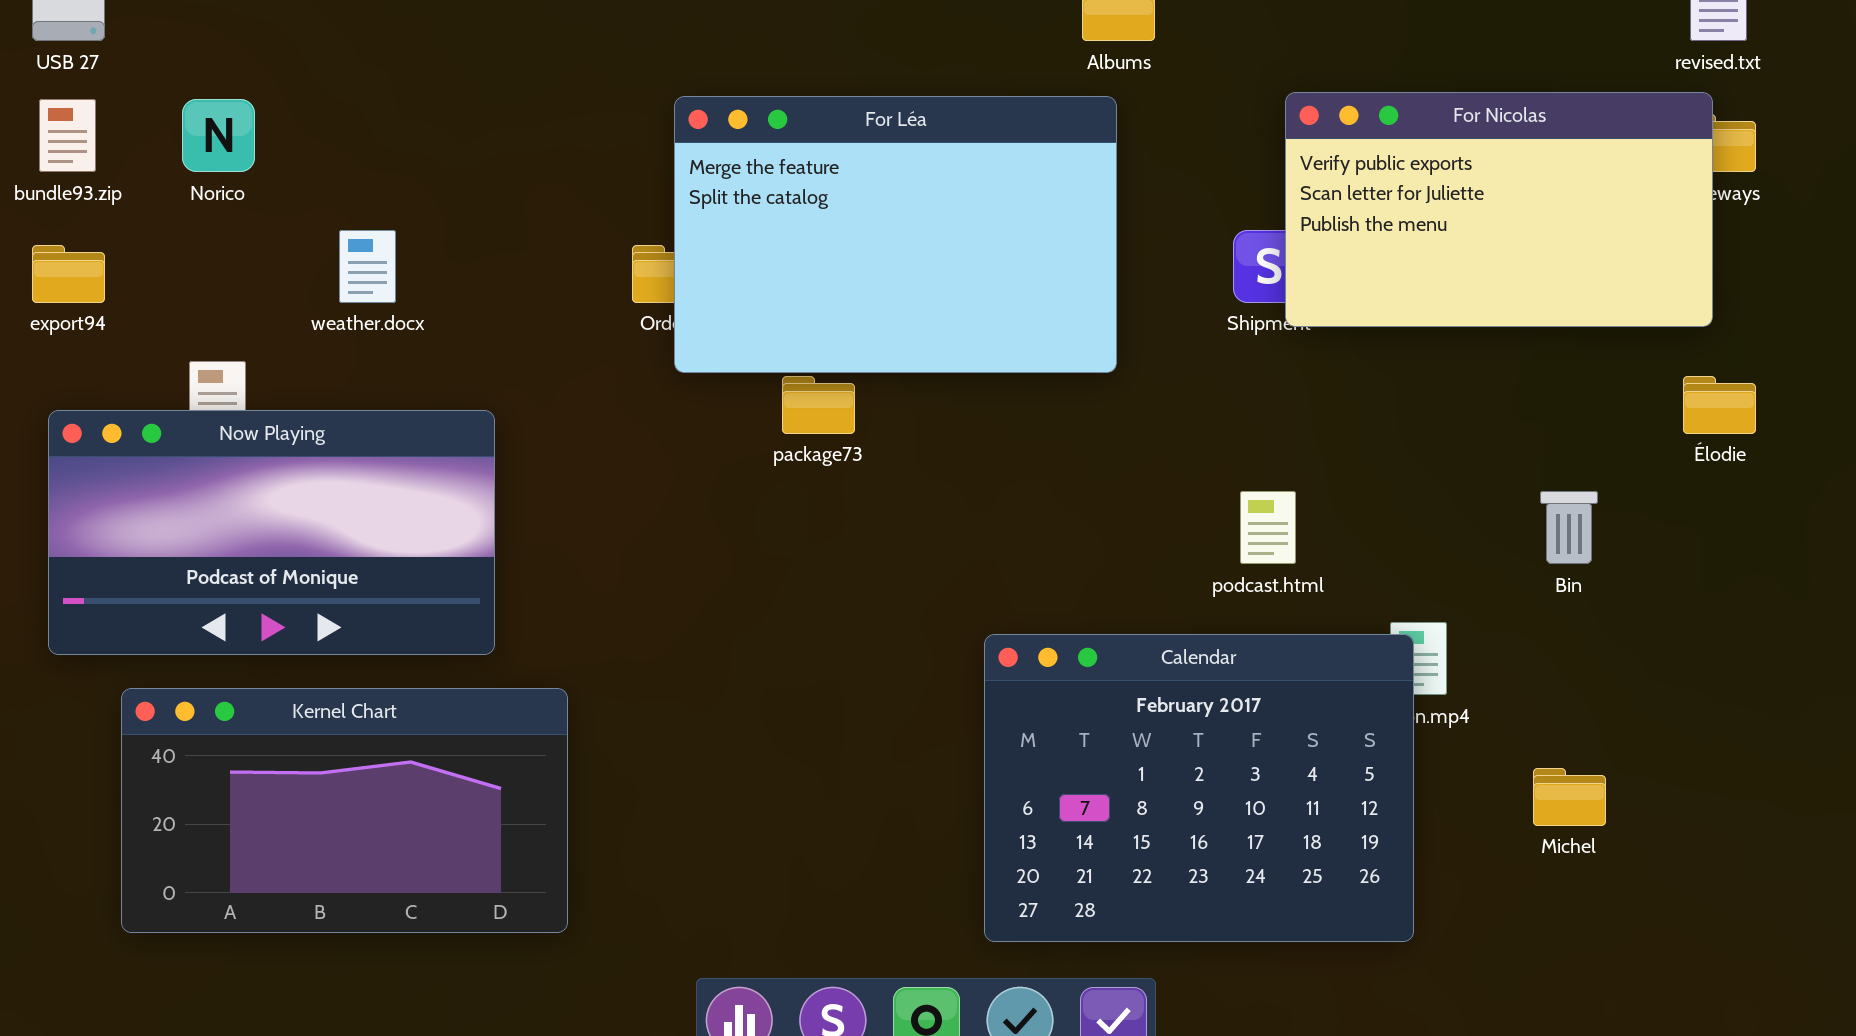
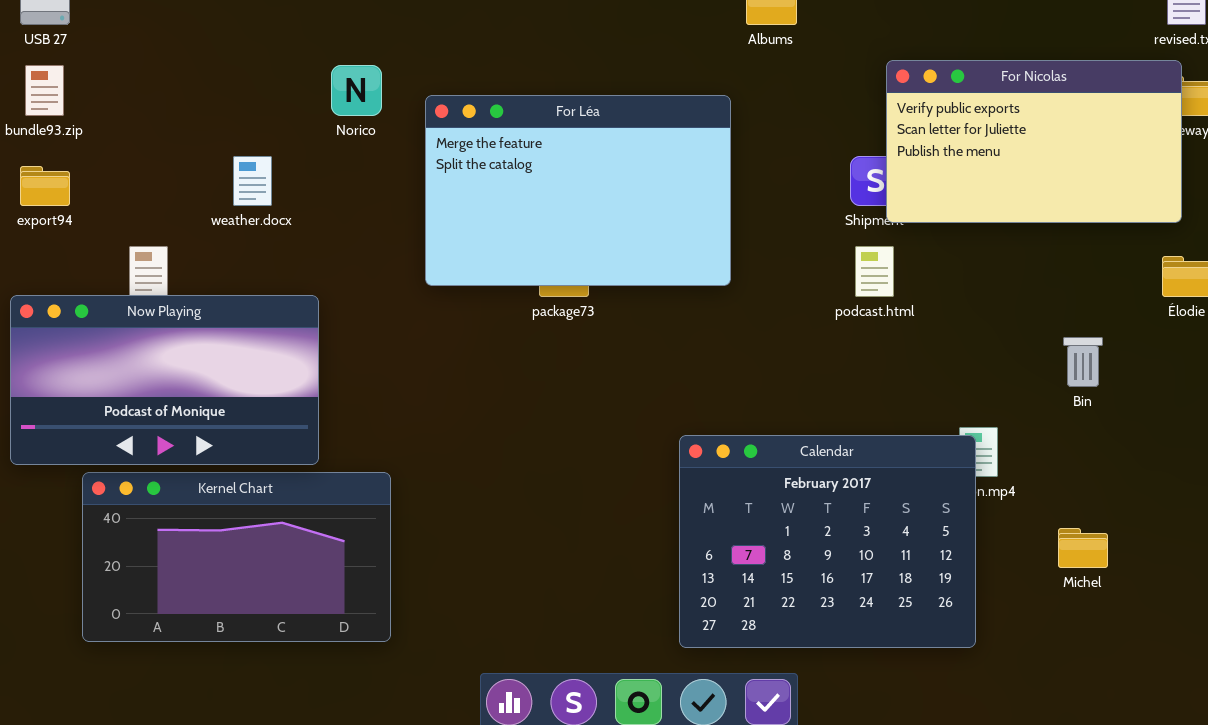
For Léa: [674,96,1117,373] -> [425,95,731,286], moved
Norico: [182,99,255,172] -> [331,65,382,116], moved
Now Playing: [48,410,495,655] -> [10,295,319,465], moved
podcast.html: [1240,491,1296,564] -> [855,246,894,297], moved

